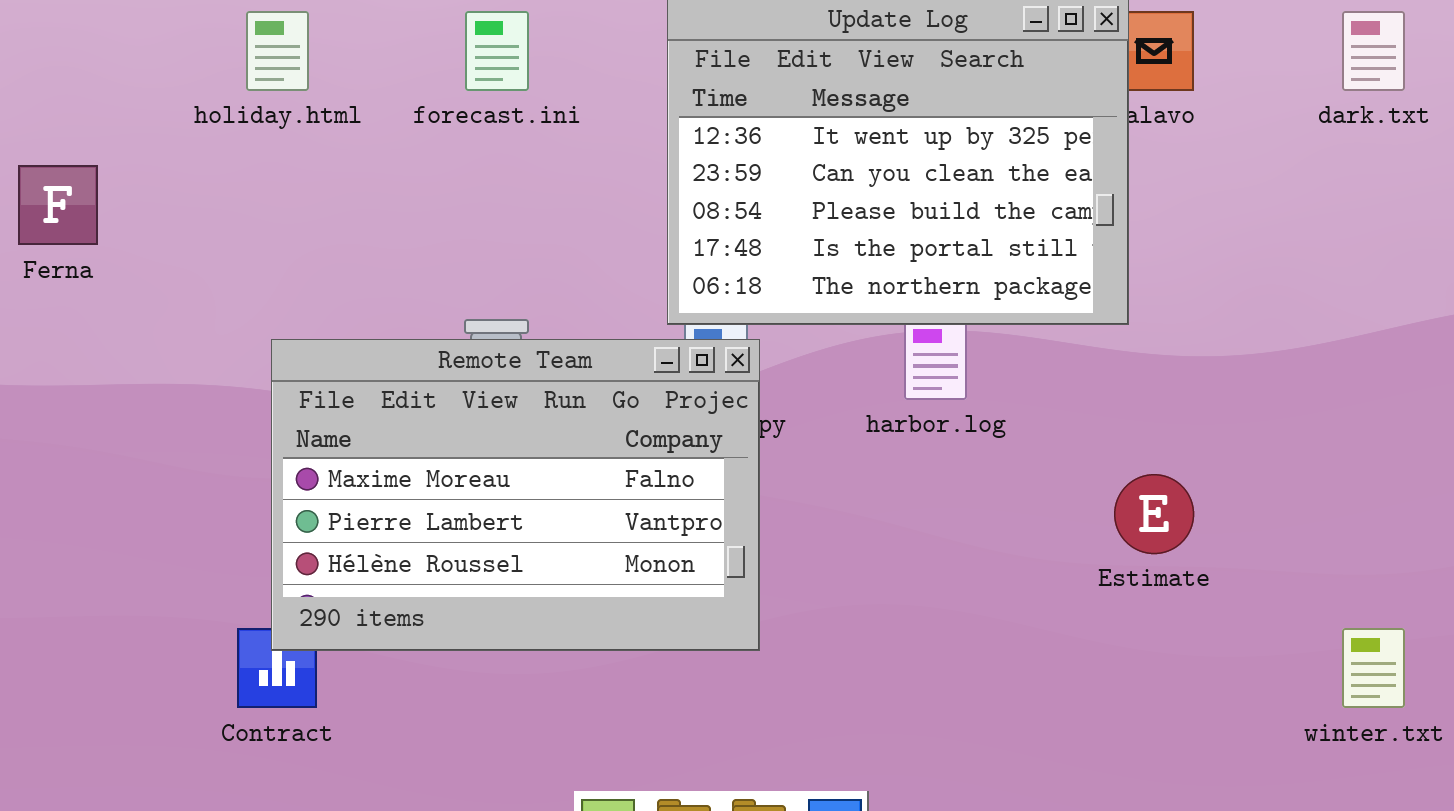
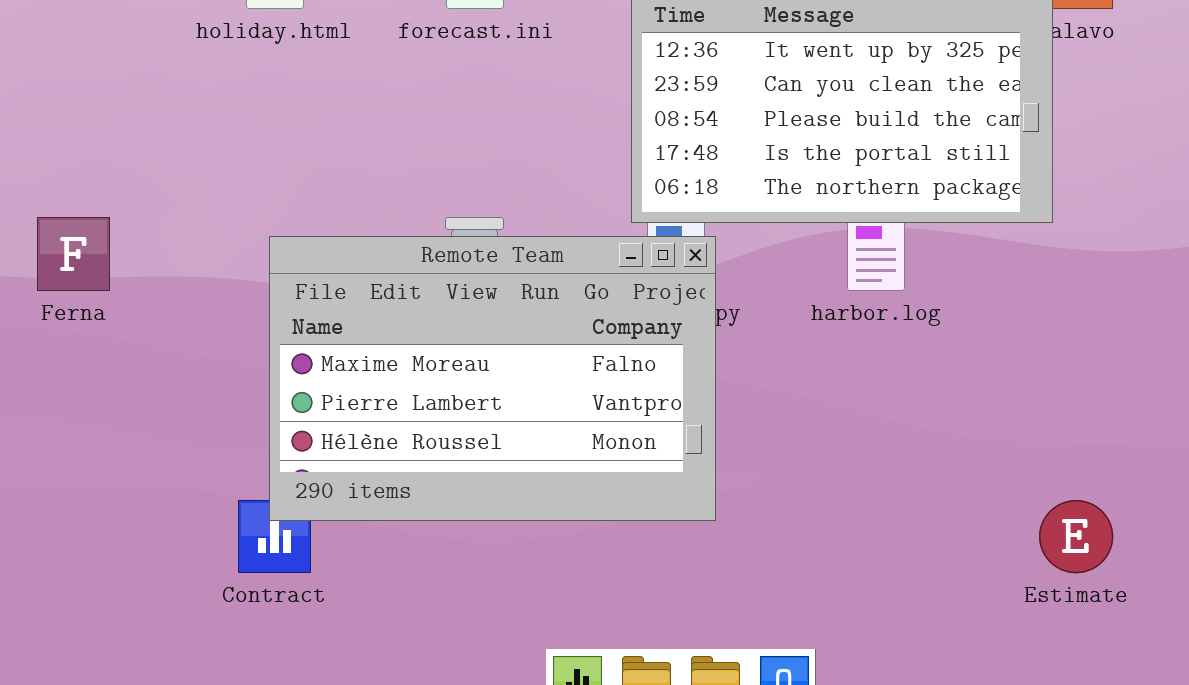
Ferna: [18,165,98,245] -> [37,217,110,291], moved
Estimate: [1114,474,1194,554] -> [1039,500,1113,573], moved

